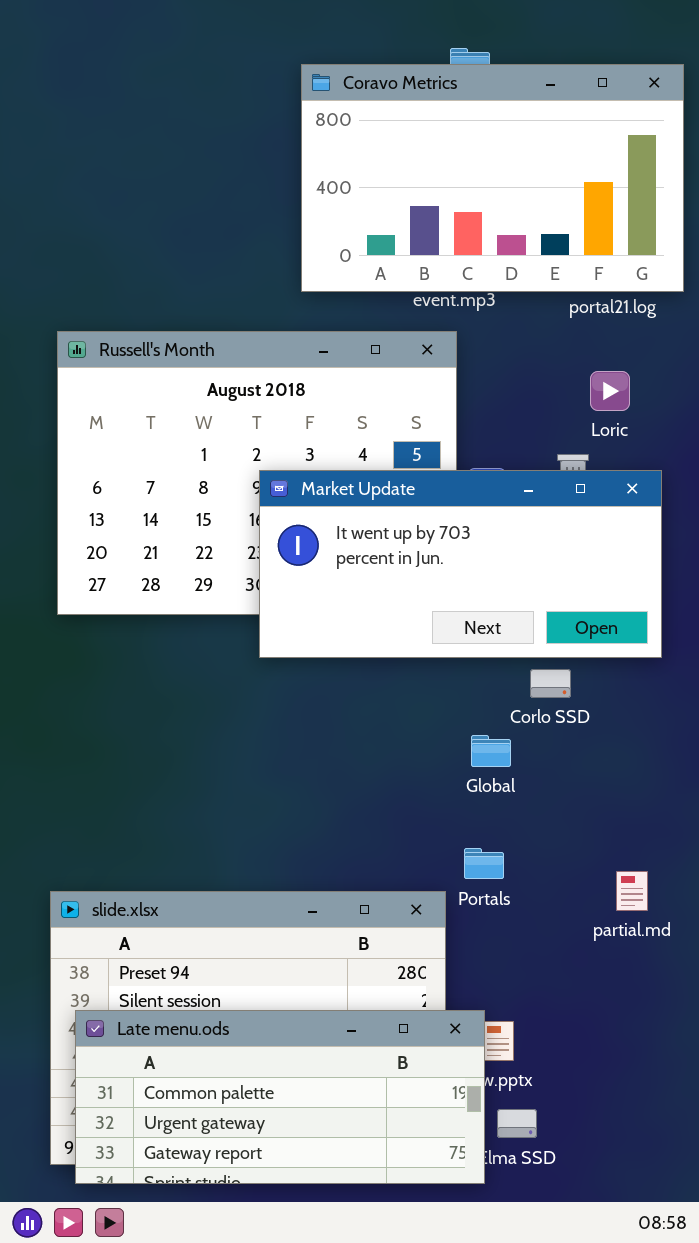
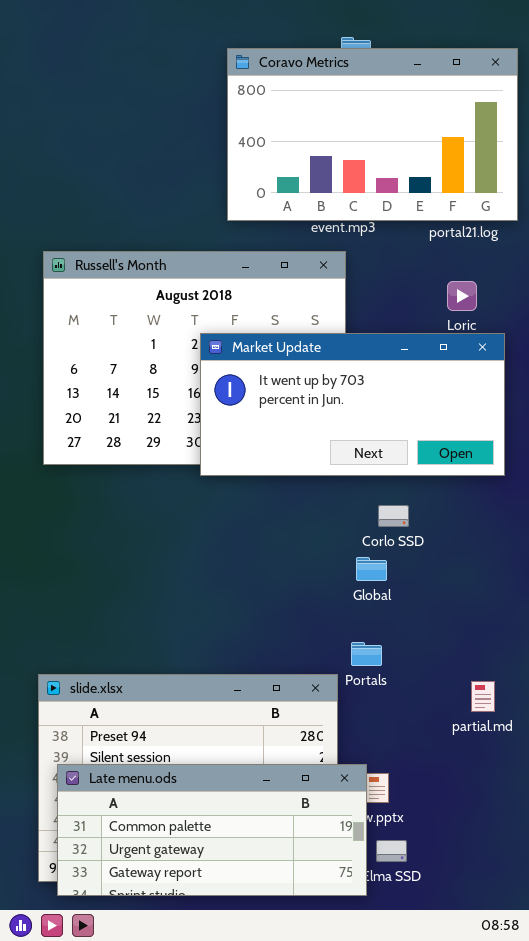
Market Update: [259,470,662,658] -> [200,333,505,476], moved
Corlo SSD: [530,669,571,698] -> [378,505,409,527], moved
partial.md: [616,871,648,911] -> [471,681,495,712], moved

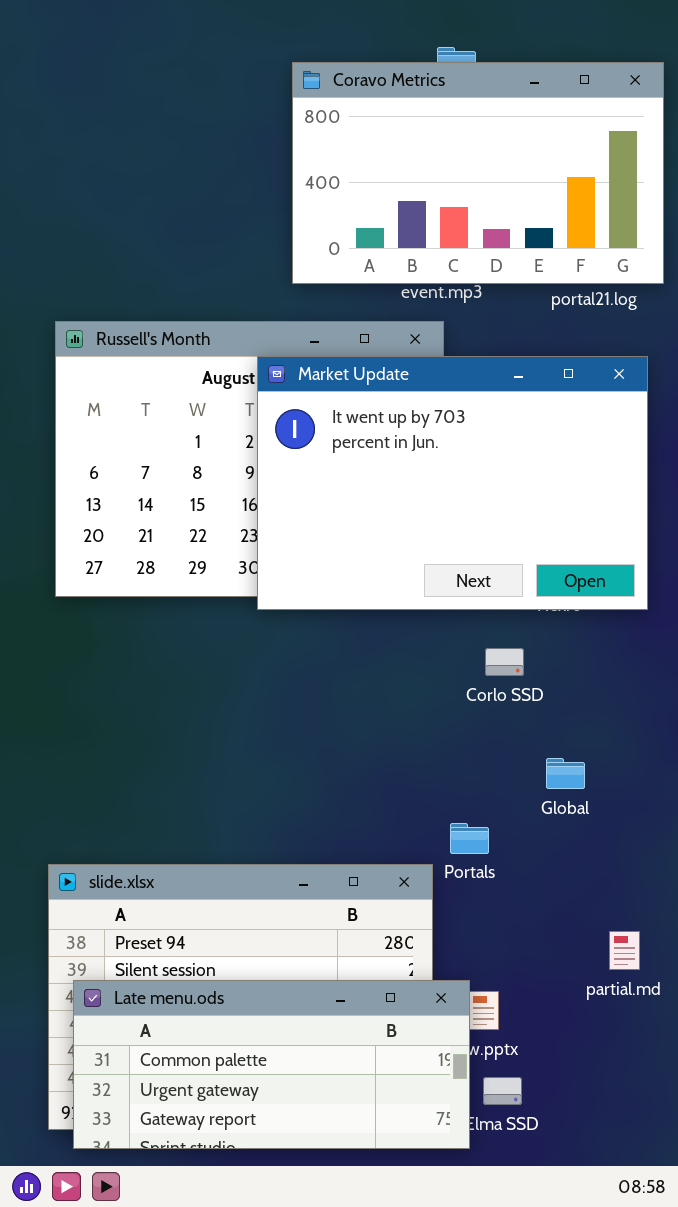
Market Update: [200,333,505,476] -> [257,356,648,610], resized
Global: [356,557,387,581] -> [546,758,585,789], moved
partial.md: [471,681,495,712] -> [609,931,640,970], moved

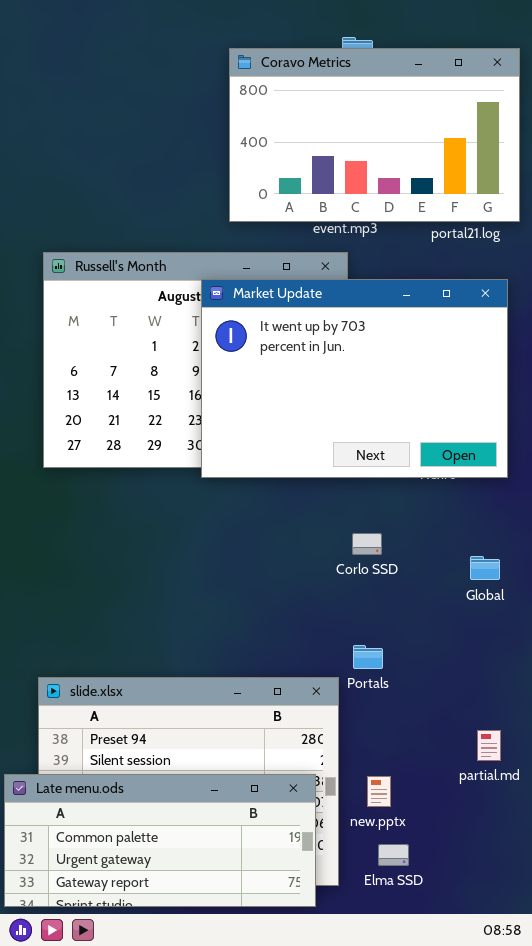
Corlo SSD: [485,648,524,676] -> [352,533,382,555], moved
Global: [546,758,585,789] -> [470,556,500,580], moved
Late menu.ods: [73,980,470,1149] -> [4,774,316,907], moved

